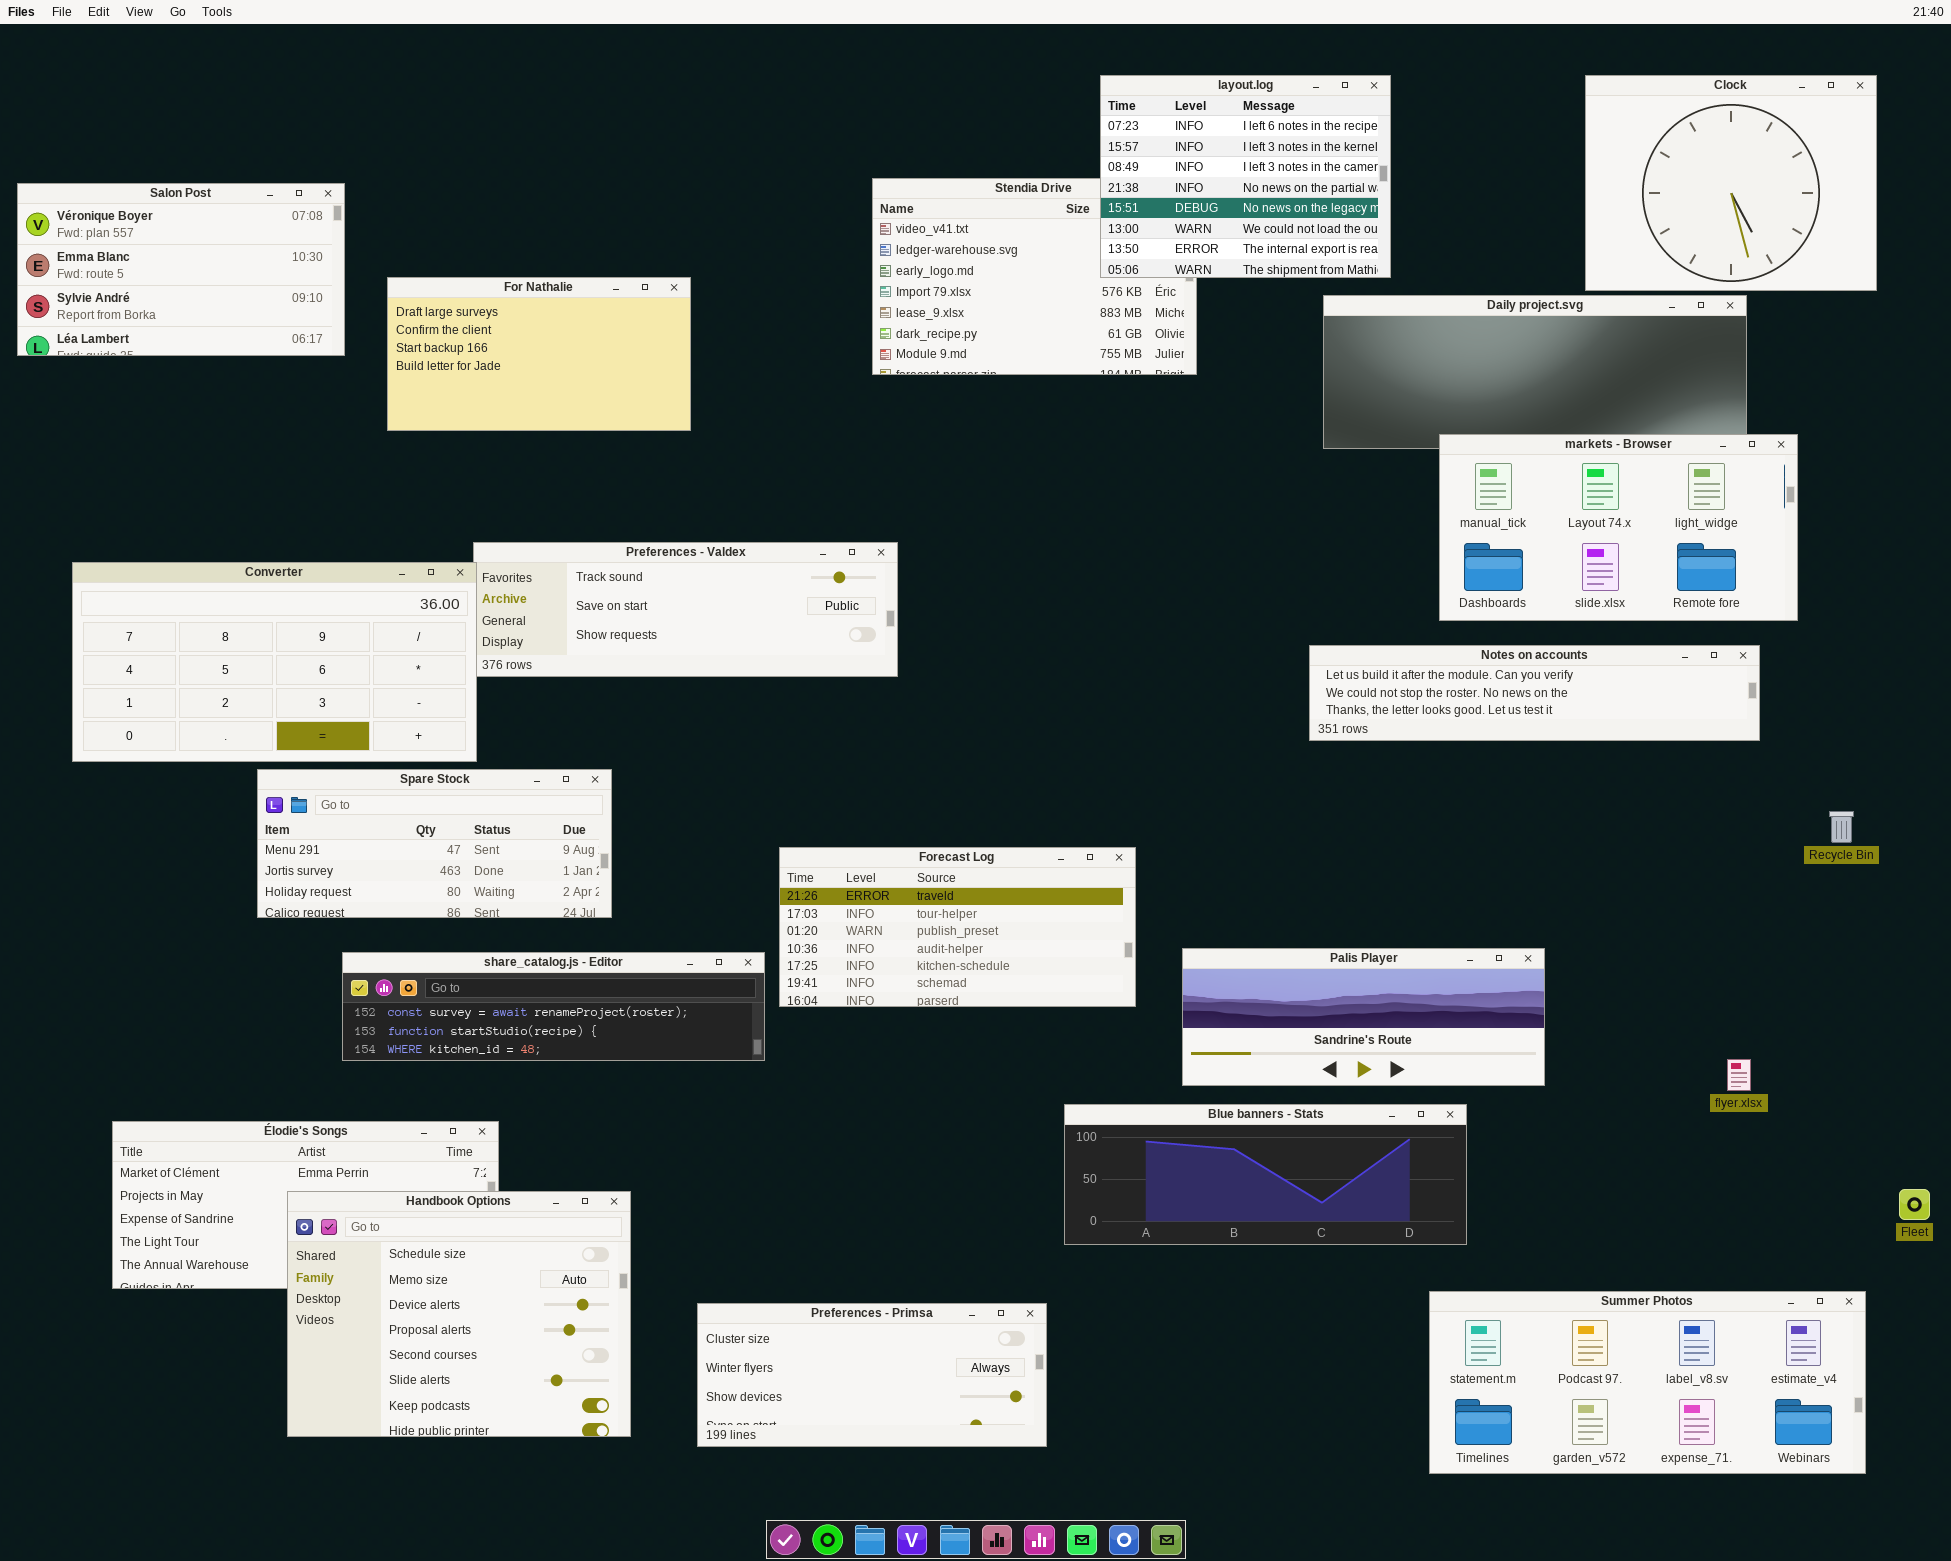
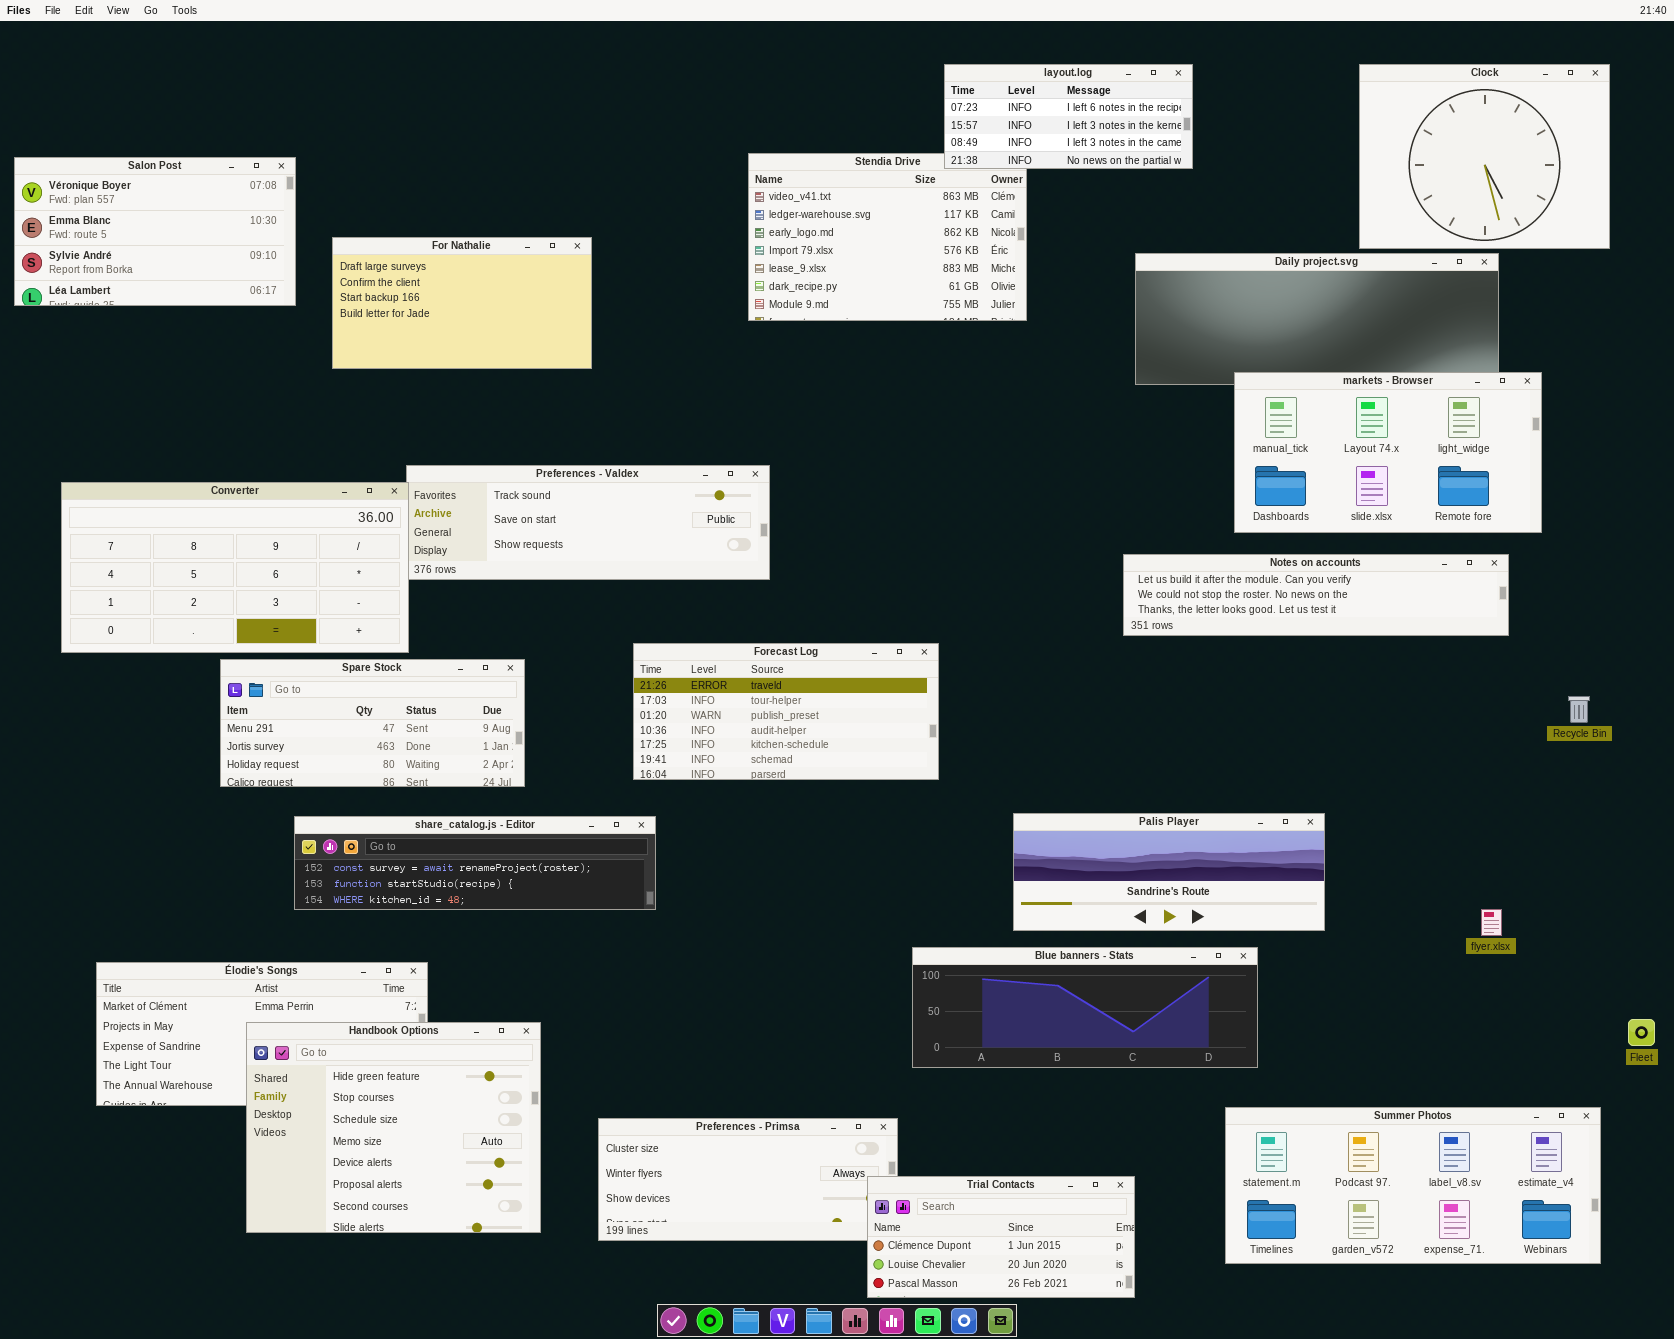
layout.log: [1100,75,1391,278] -> [944,64,1193,169], resized
Forecast Log: [779,847,1136,1007] -> [633,643,939,780], moved
Handbook Options: [287,1191,631,1437] -> [246,1022,541,1233], scrolled up 2 rows
Trial Contacts: none -> [867,1176,1135,1298], opened

